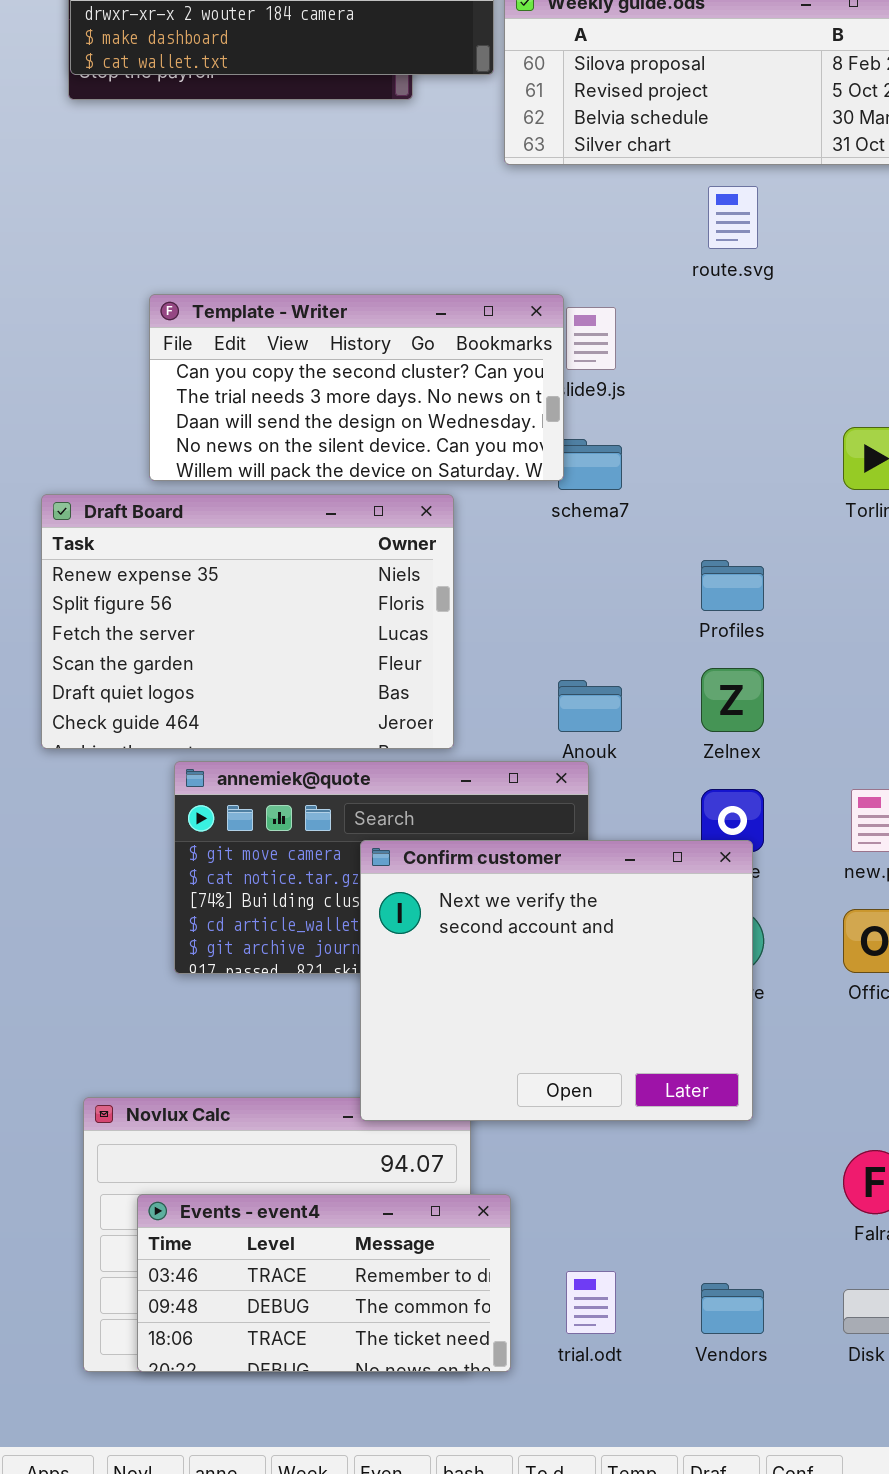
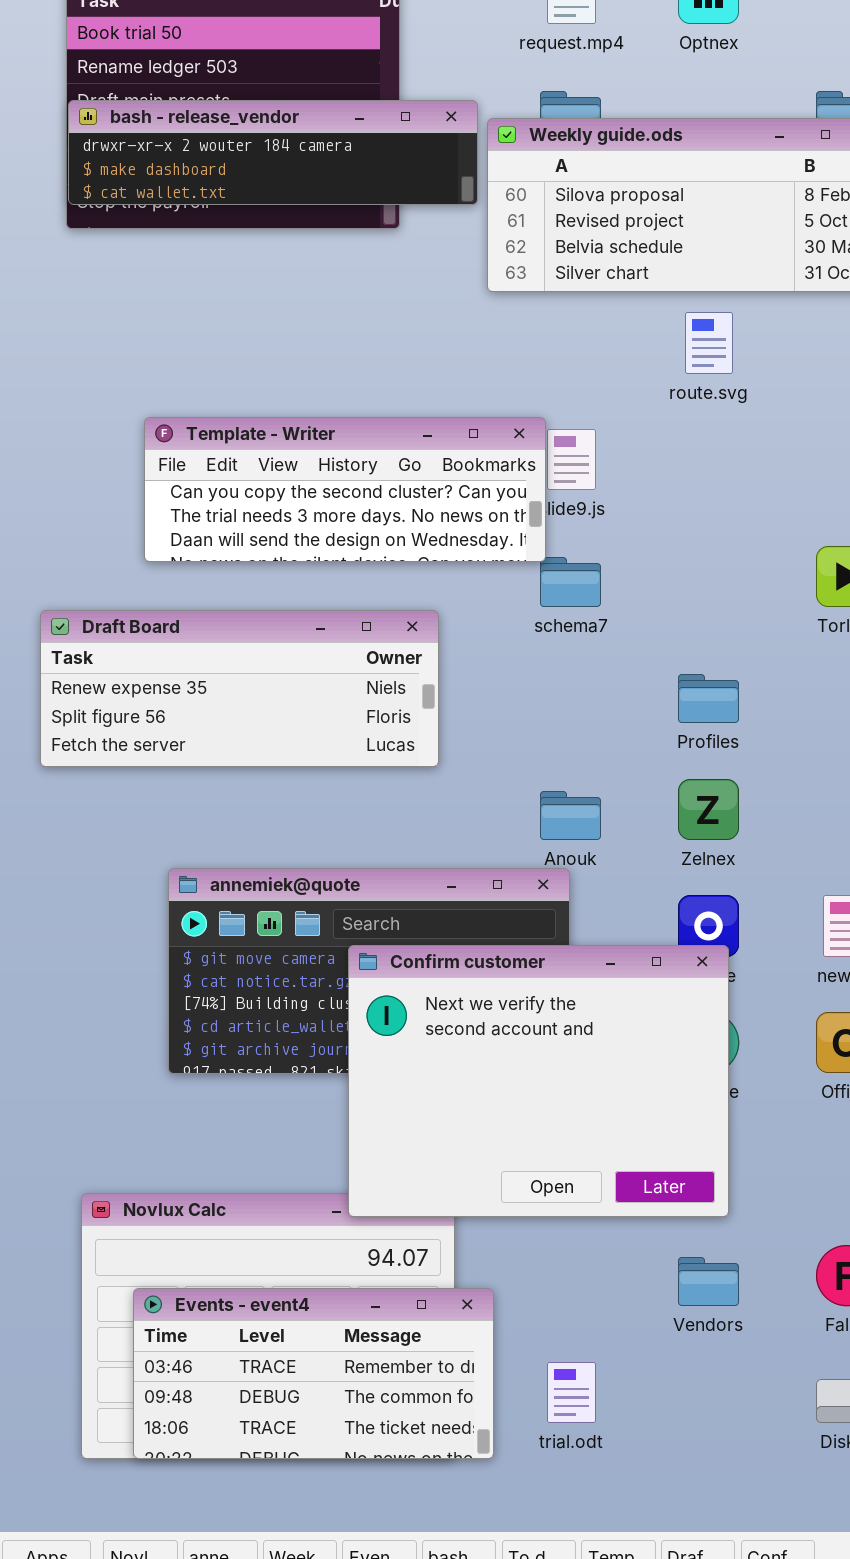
Template - Writer: [149,294,564,481] -> [144,417,546,562], resized
Draft Board: [41,494,454,749] -> [40,610,439,767], resized
Vendors: [701,1283,764,1334] -> [678,1257,739,1306], moved

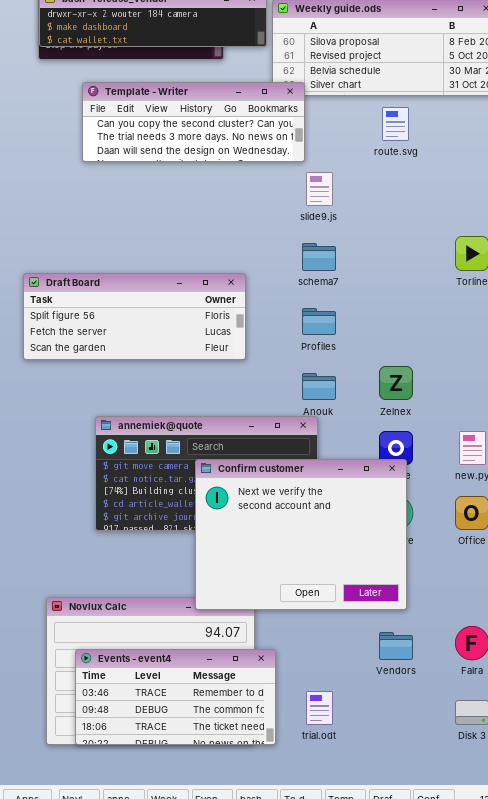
Template - Writer: [144,417,546,562] -> [82,82,305,162], moved
Draft Board: [40,610,439,767] -> [23,273,246,360], scrolled down 1 row
Profiles: [678,674,739,723] -> [302,308,336,335], moved

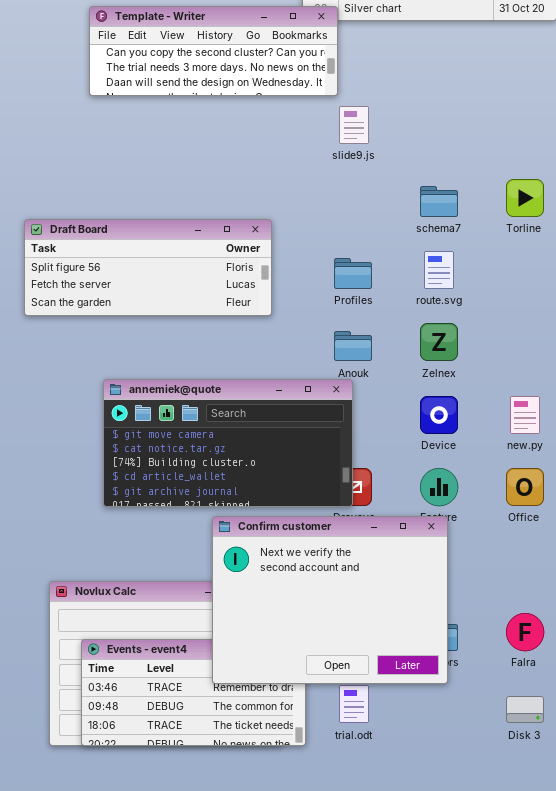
route.svg: [382,107,409,141] -> [424,251,454,289], moved
schema7: [302,243,336,271] -> [420,186,458,217], moved
Confirm customer: [195,459,407,610] -> [212,516,448,684], moved

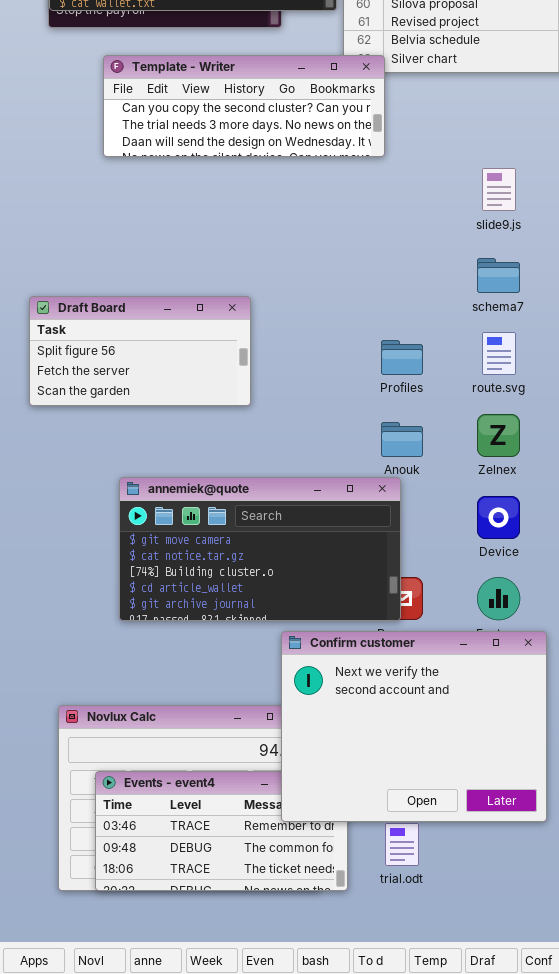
slide9.js: [339,106,369,144] -> [482,168,516,211], moved
Draft Board: [24,219,272,316] -> [29,296,251,406], resized
Confirm customer: [212,516,448,684] -> [281,631,547,822], moved

